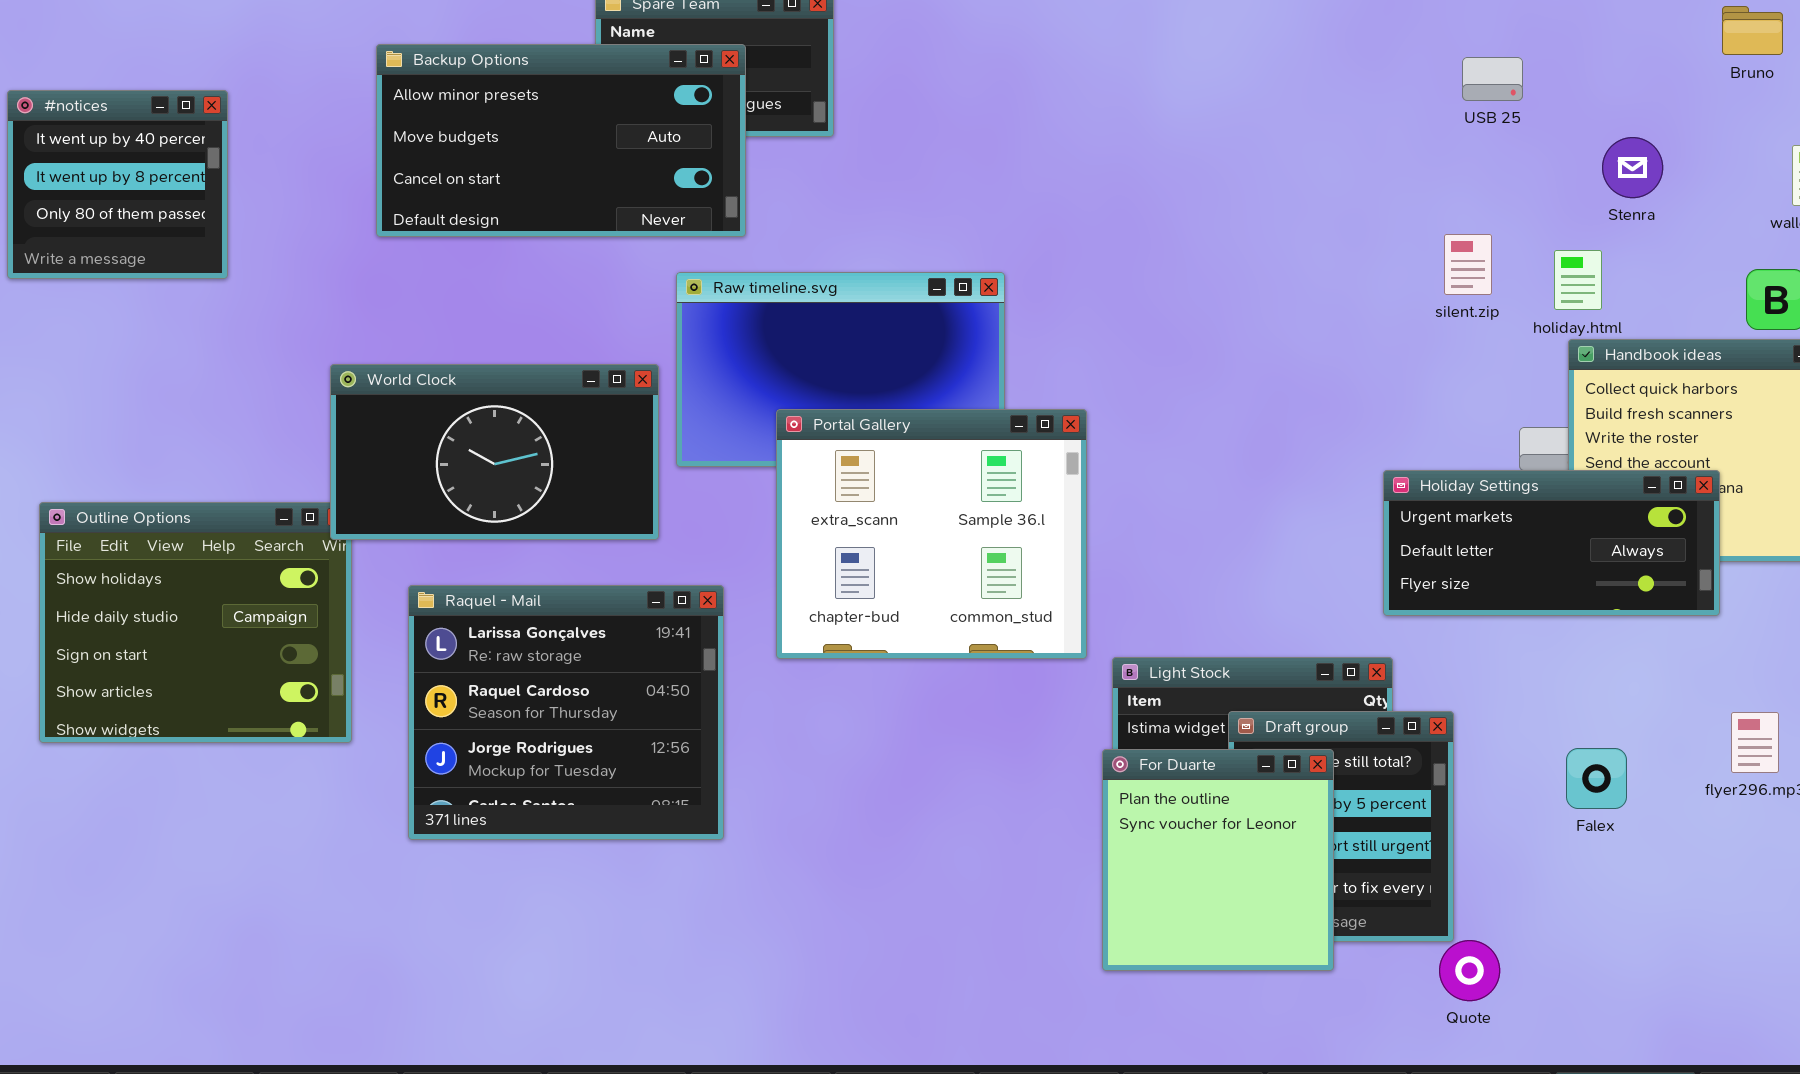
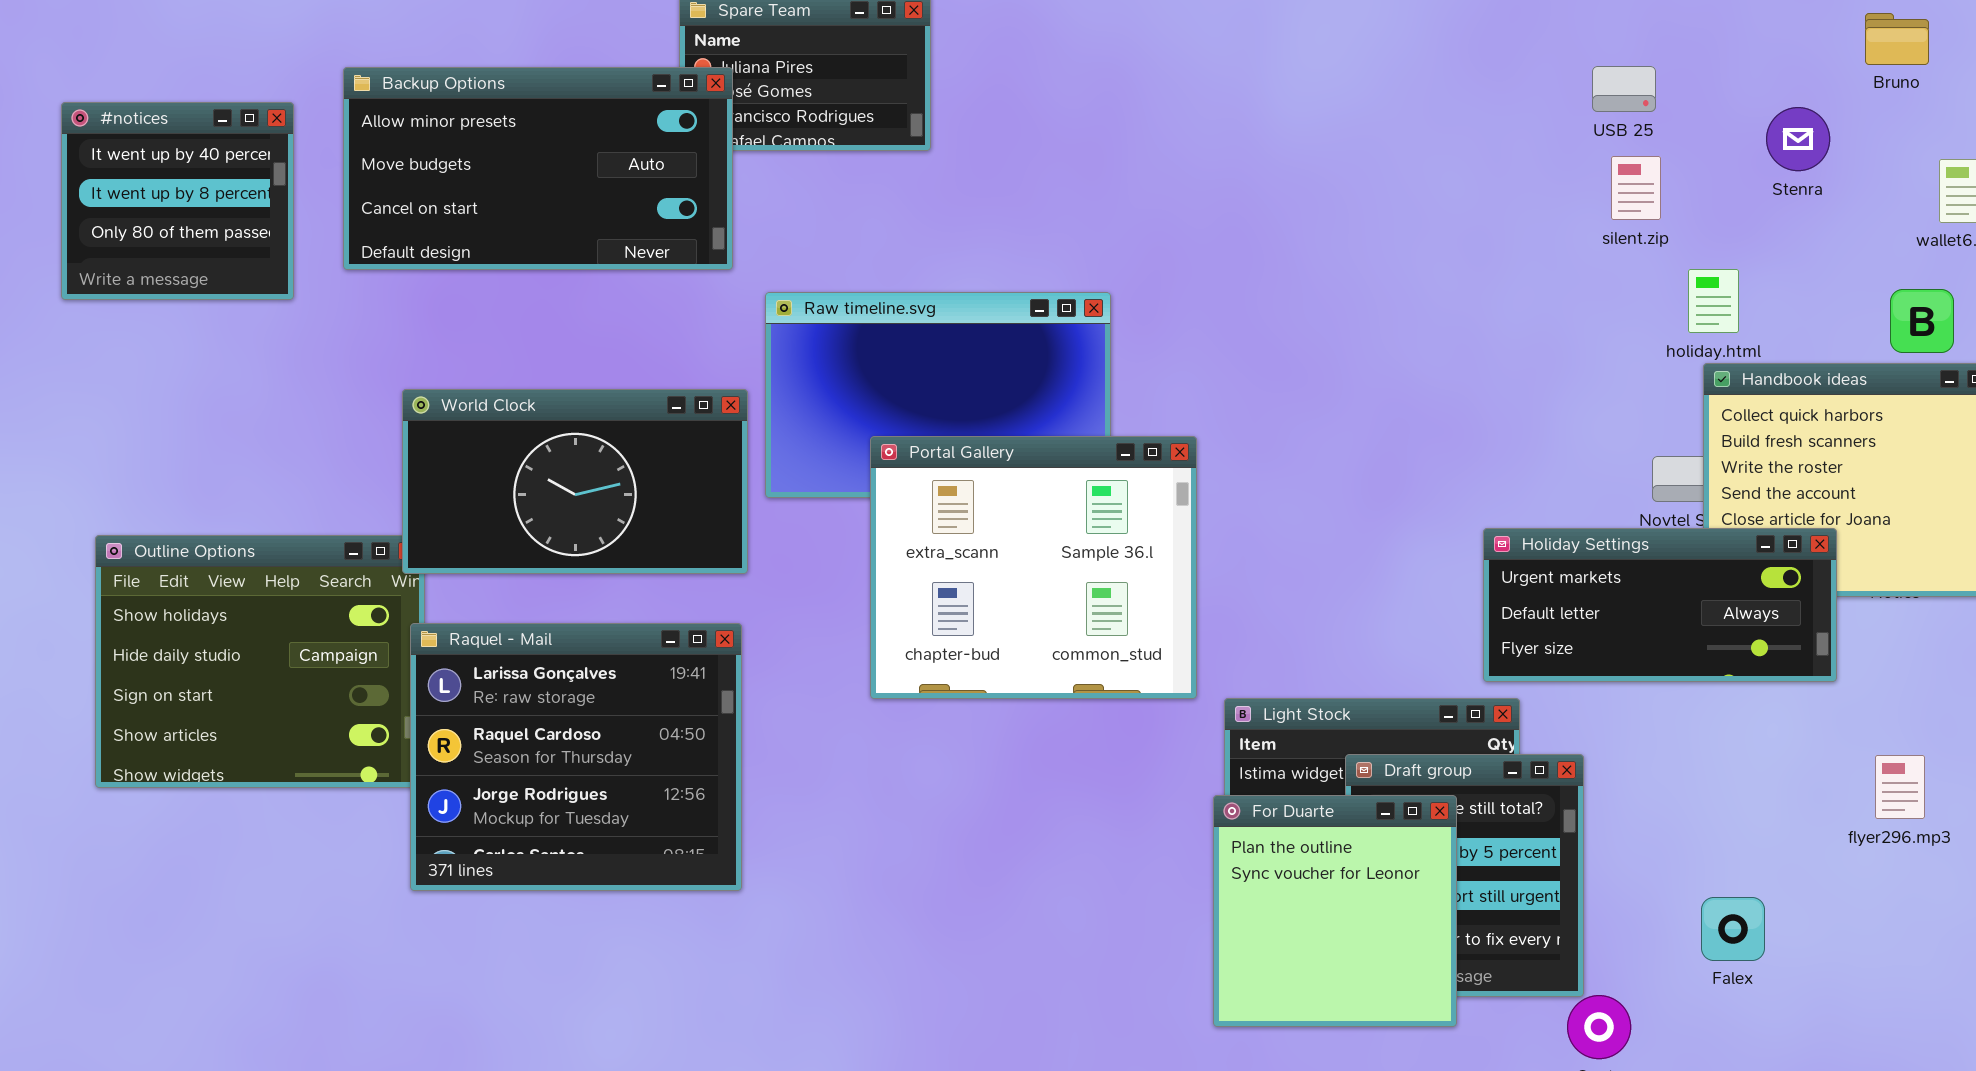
Backup Options: [376,44,746,237] -> [343,67,733,270], moved
Stenra: [1602,137,1663,198] -> [1766,107,1830,171], moved
silent.zip: [1444,234,1492,295] -> [1611,156,1661,220], moved
Holiday Settings: [1383,470,1720,616] -> [1483,528,1837,682], moved
Raquel - Mail: [408,585,724,840] -> [410,623,742,891], moved
Falex: [1566,748,1627,809] -> [1701,897,1765,961], moved

